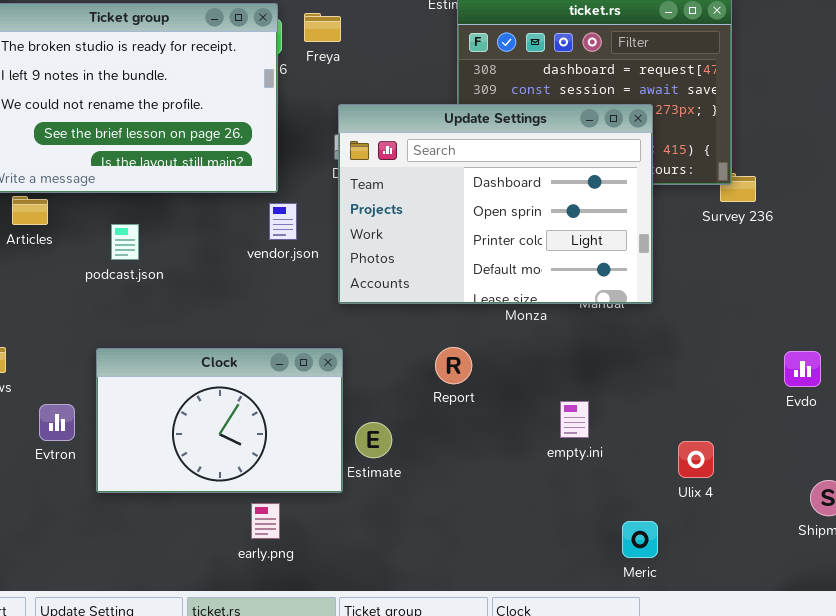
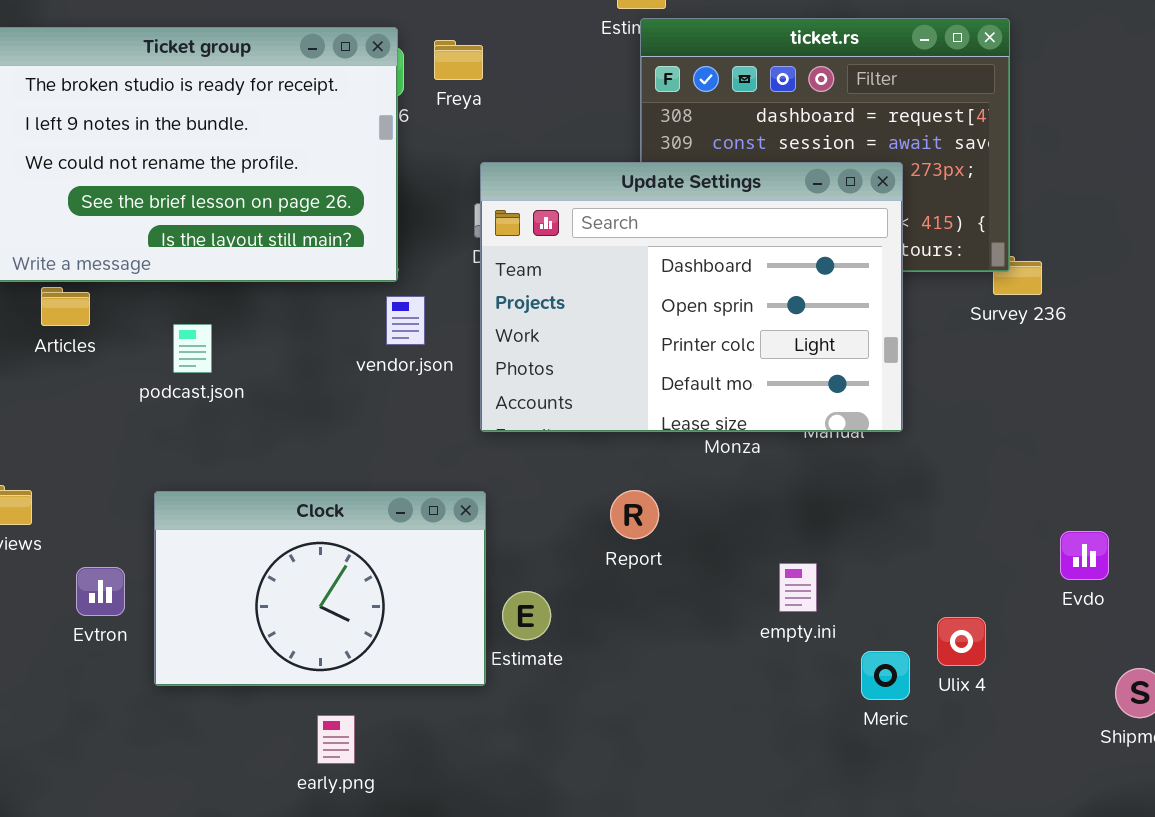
Evdo: [784,351,821,387] -> [1060,531,1109,580], moved
early.png: [251,503,280,539] -> [317,715,355,764], moved
Meric: [622,521,658,558] -> [861,651,910,700], moved

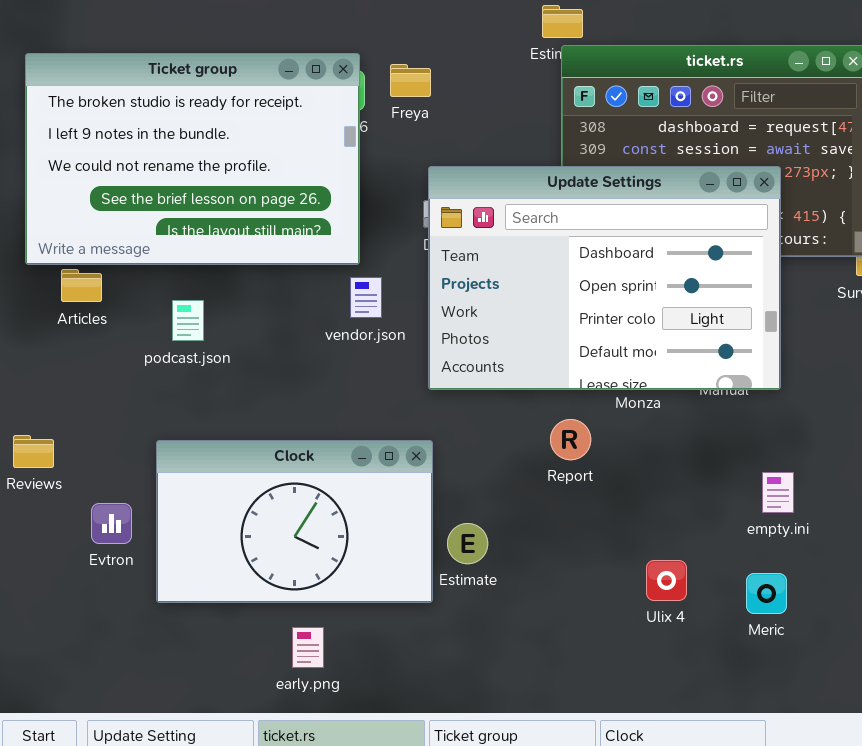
Report: [610,490,659,539] -> [550,419,591,460], moved
empty.ini: [779,563,817,612] -> [762,472,794,513], moved
Ulix 4: [937,617,986,666] -> [646,560,687,601], moved

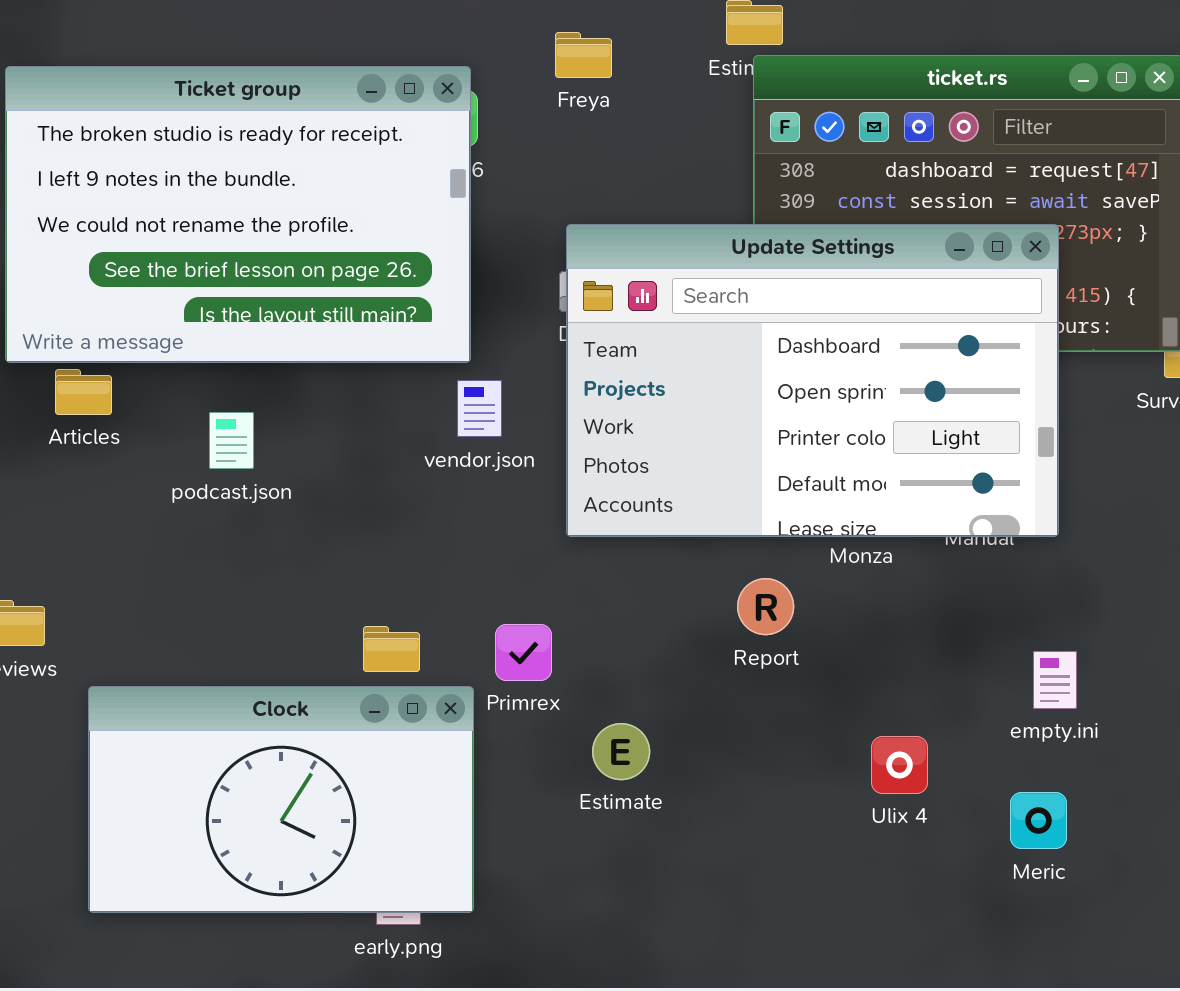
Freya: [390,64,431,97] -> [555,32,612,78], moved
Clock: [156,440,433,603] -> [88,686,474,913], moved
Ulix 4: [646,560,687,601] -> [871,736,928,794], moved

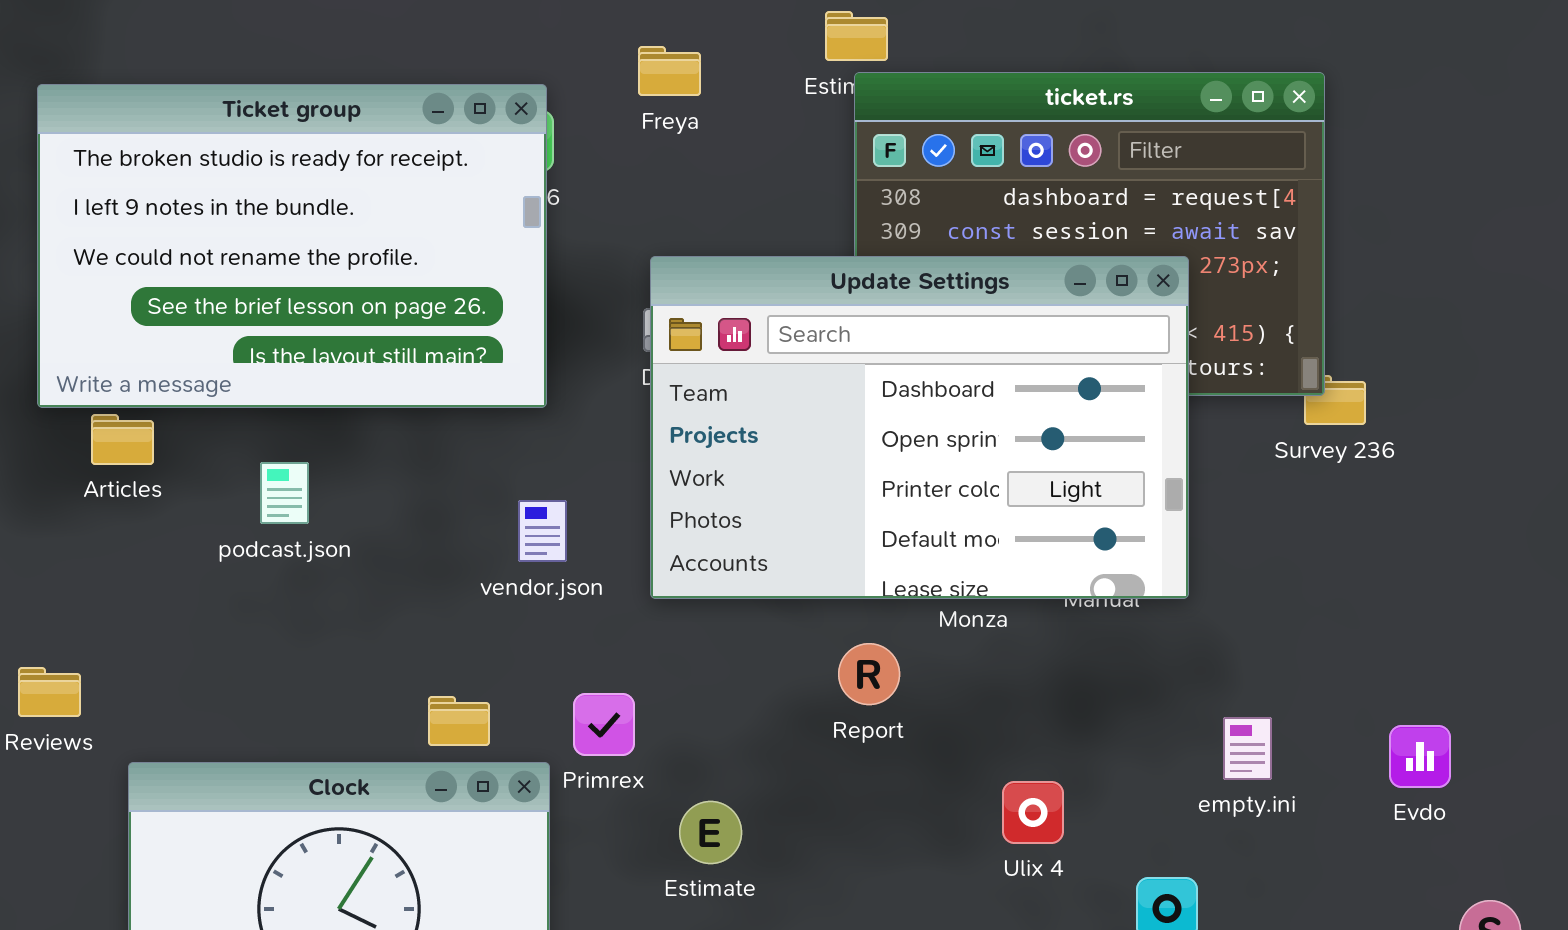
vendor.json: [457,380,502,437] -> [518,500,567,562], moved
empty.ini: [1033,651,1077,709] -> [1223,717,1272,780], moved
Ulix 4: [871,736,928,794] -> [1002,781,1064,844], moved

